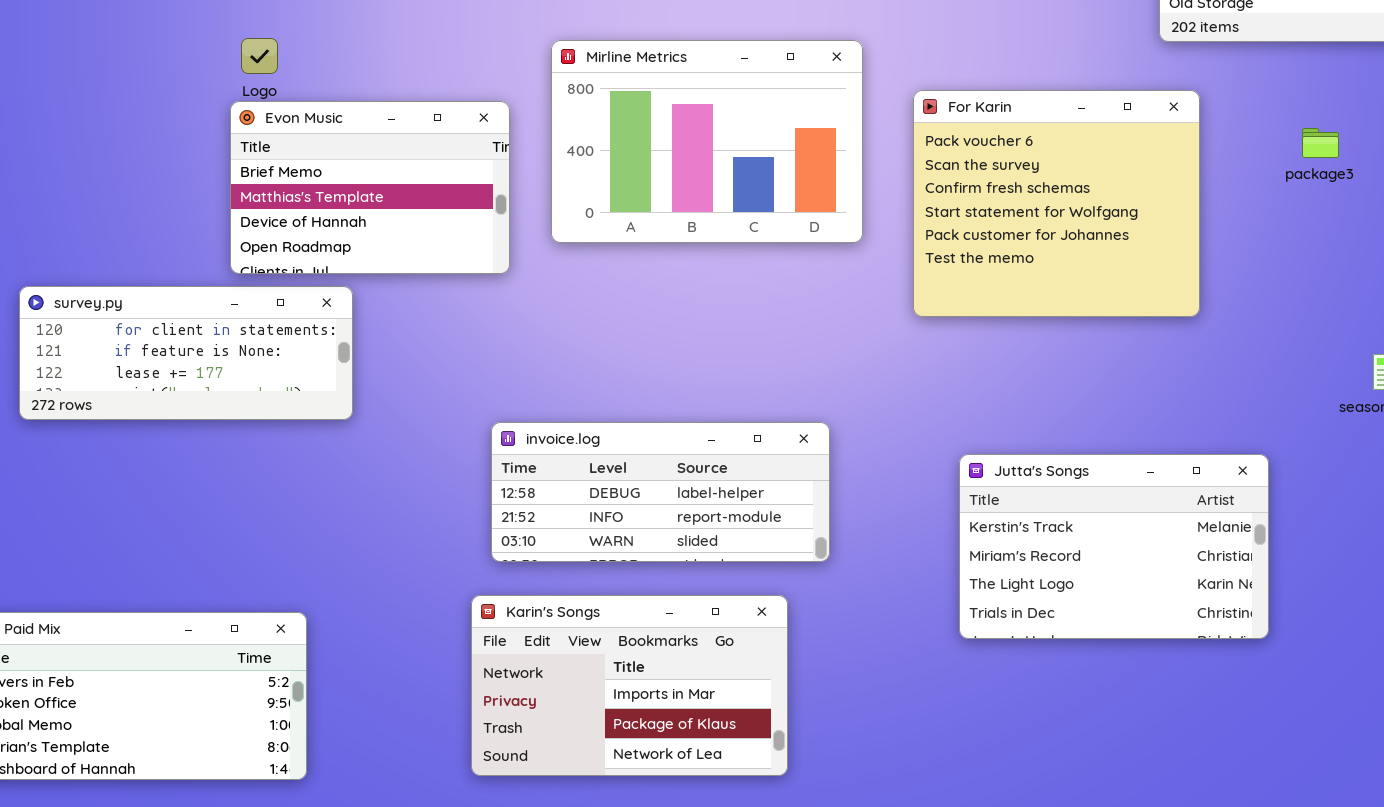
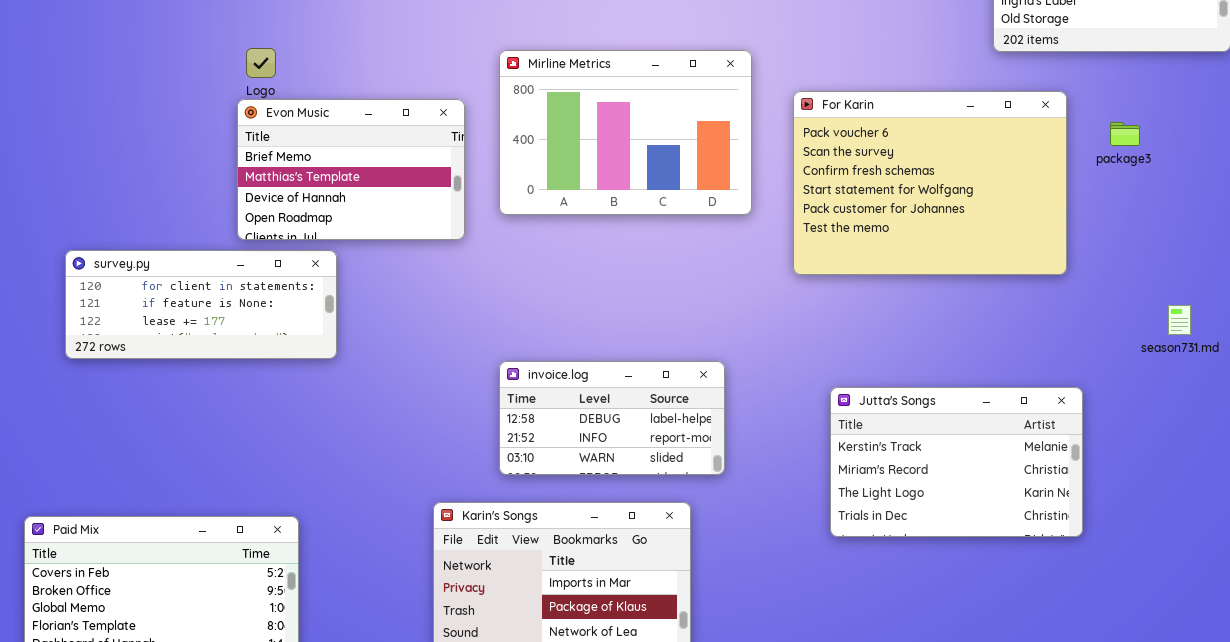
For Karin: [913,90,1200,317] -> [793,91,1067,275], resized
invoice.log: [491,422,830,562] -> [499,361,725,475], resized

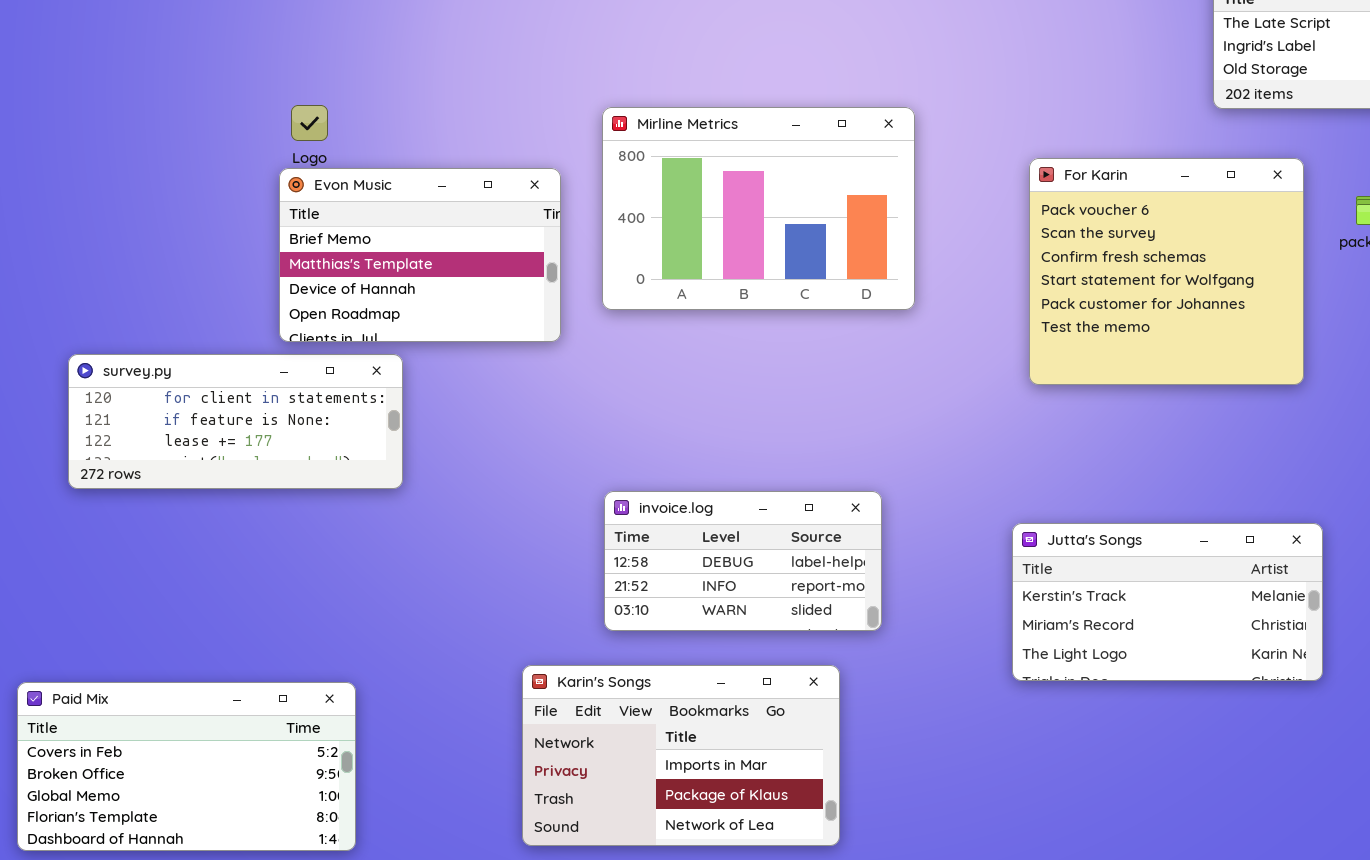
For Karin: [793,91,1067,275] -> [1029,158,1304,385], resized
Jutta's Songs: [830,387,1083,537] -> [1012,523,1323,681], resized

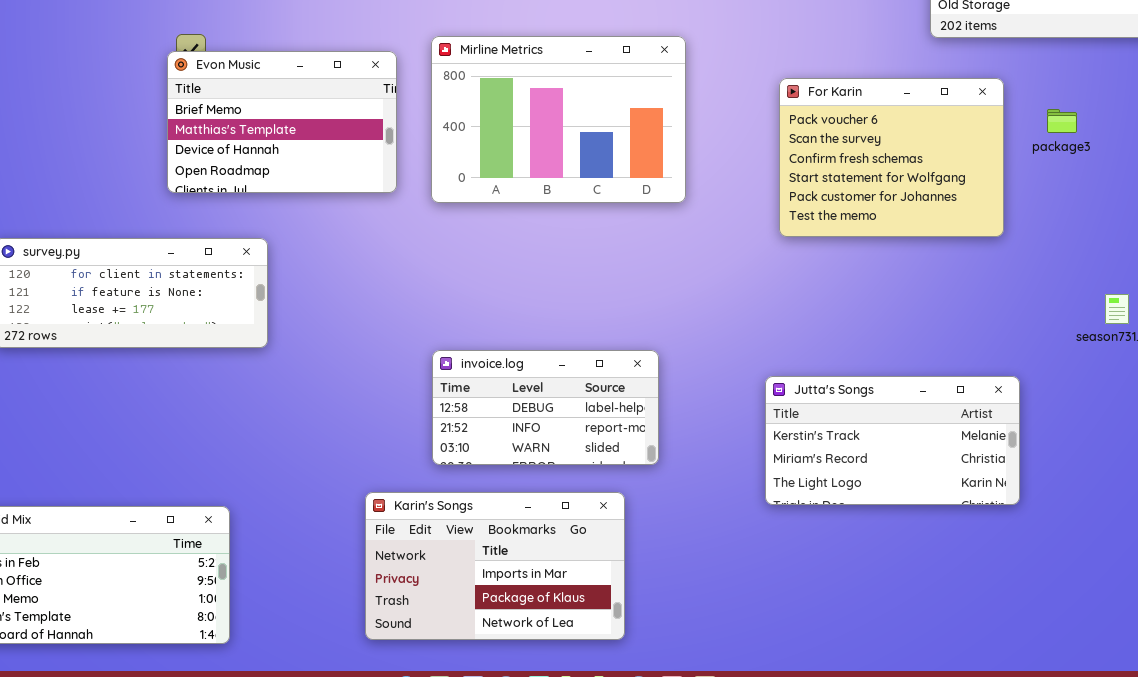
For Karin: [1029,158,1304,385] -> [779,78,1004,237], resized
Evon Music: [279,168,561,342] -> [167,51,397,193], moved

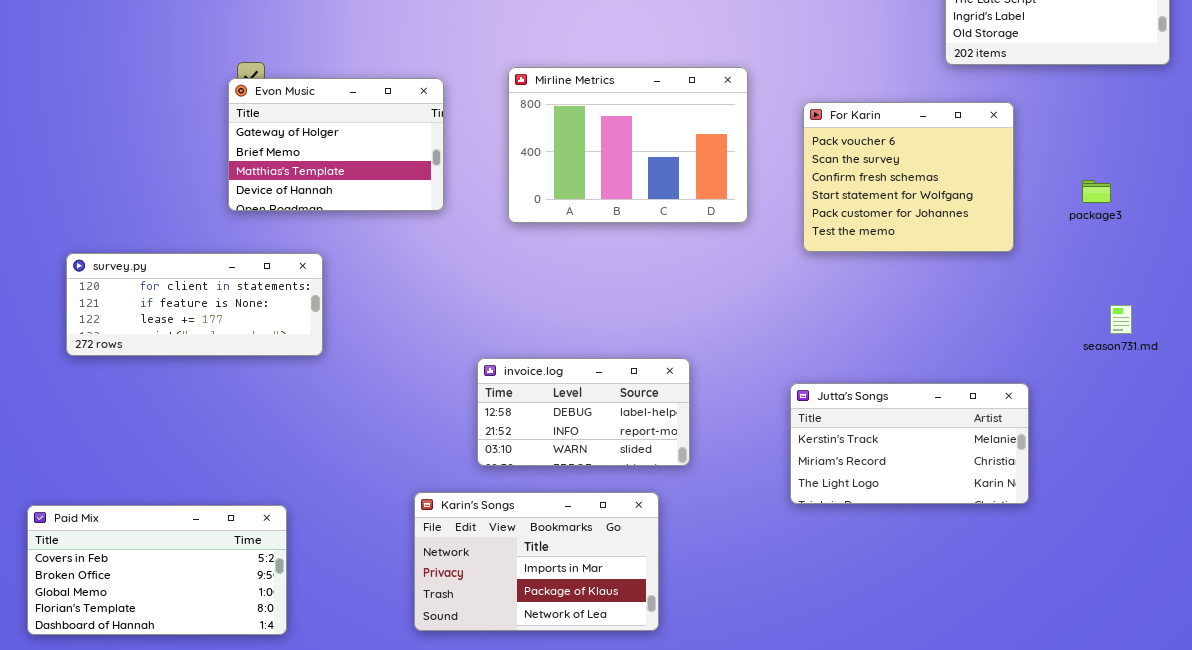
Mirline Metrics: [431,36,686,203] -> [508,67,748,223], moved
Evon Music: [167,51,397,193] -> [228,78,444,211], scrolled up 1 row
package3: [1047,109,1077,133] -> [1082,180,1111,203], moved

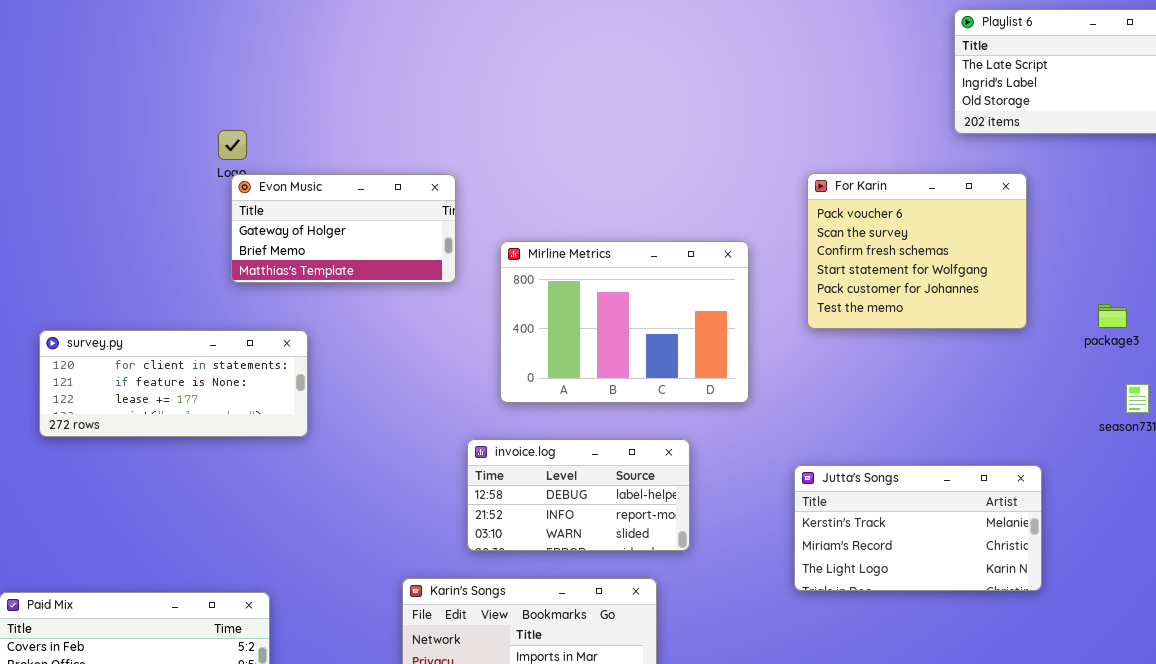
Mirline Metrics: [508,67,748,223] -> [500,241,749,403], moved
Evon Music: [228,78,444,211] -> [231,174,456,283], moved, resized
package3: [1082,180,1111,203] -> [1098,304,1127,328], moved

